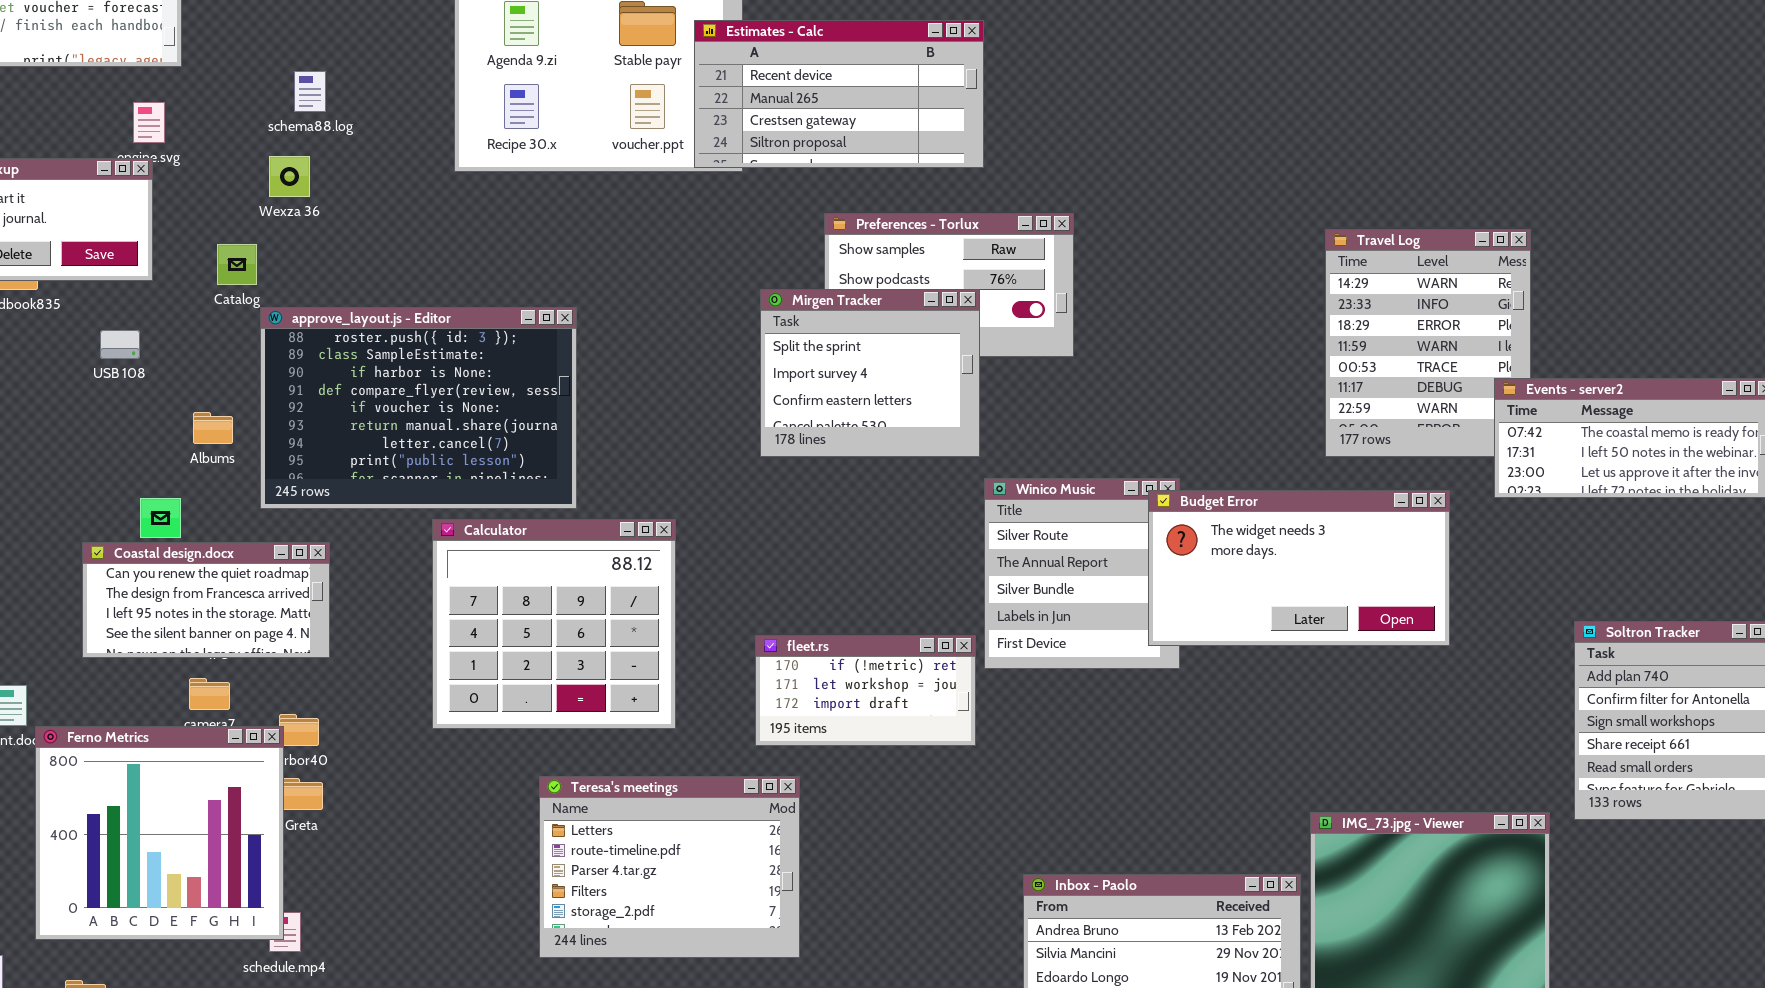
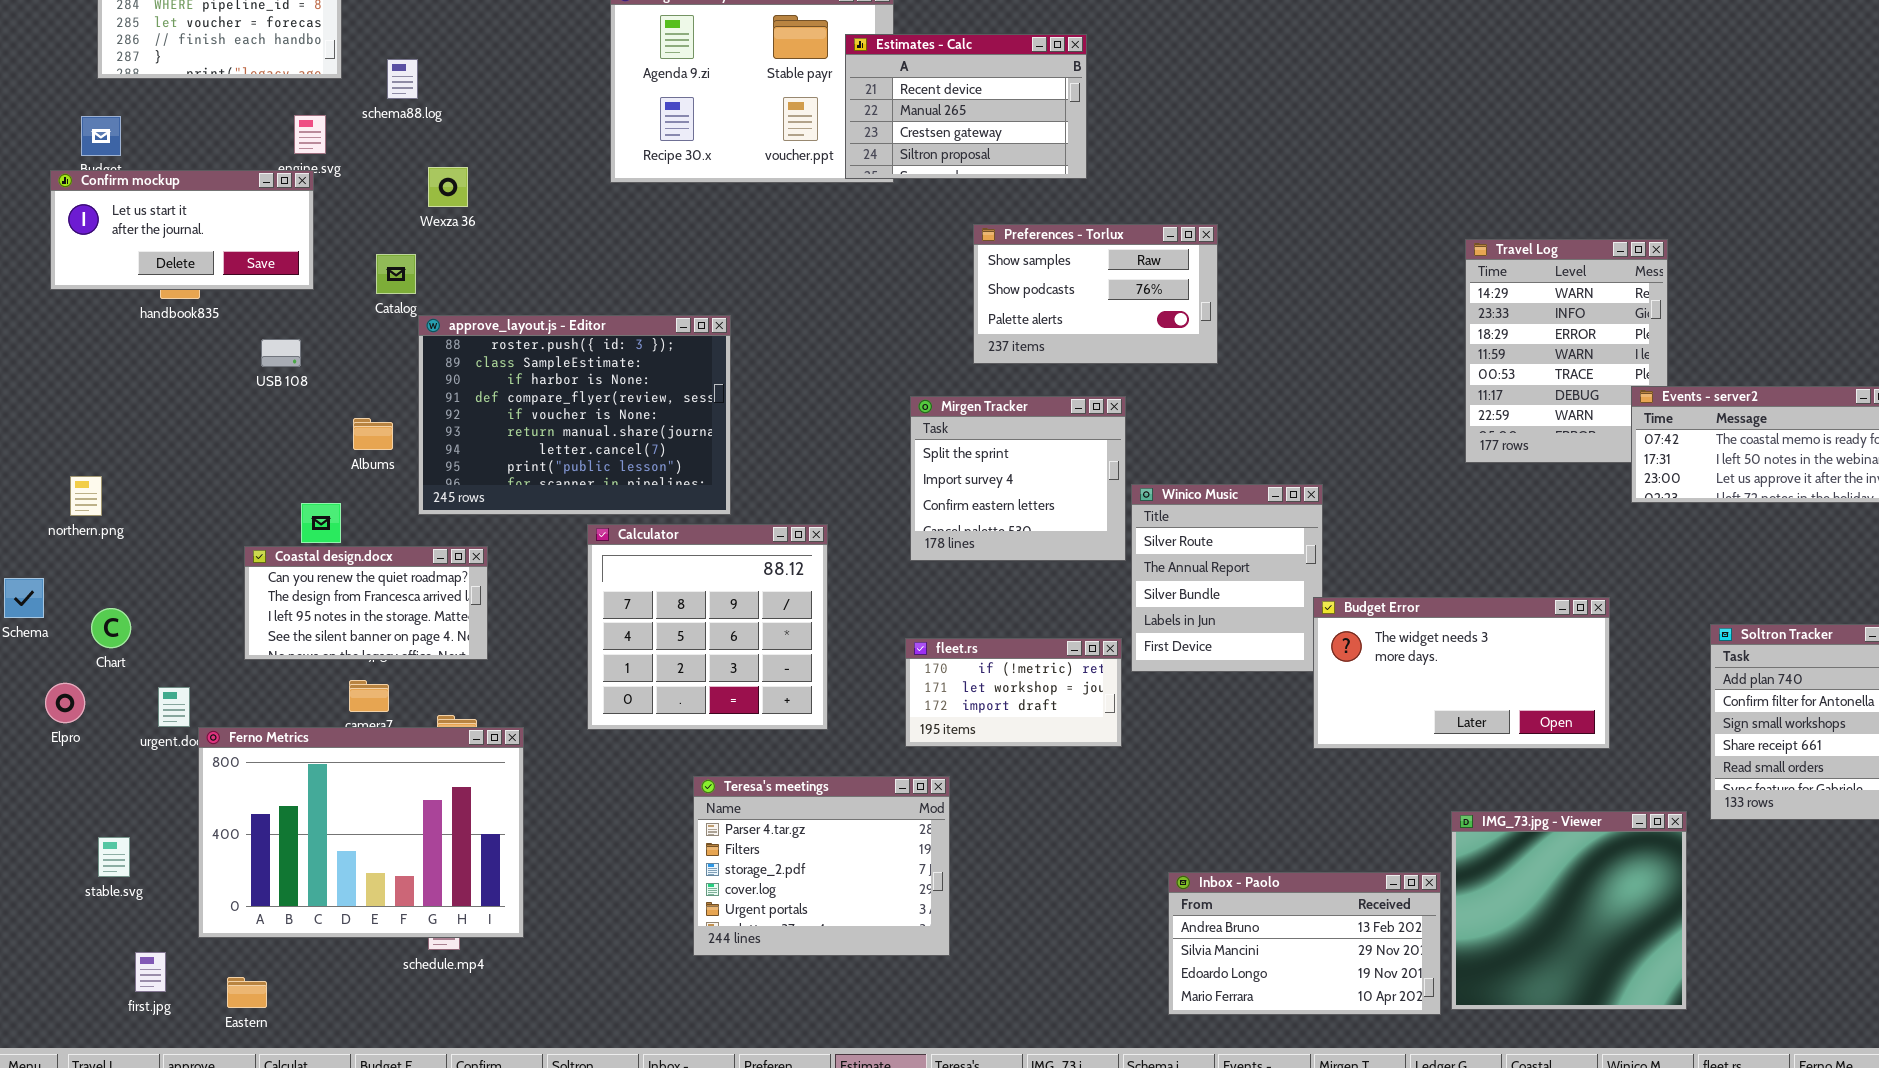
Estimates - Calc: [694,20,984,168] -> [845,34,1087,179], resized
schema88.log: [294,71,326,112] -> [387,59,418,99], moved
Mirgen Tracker: [760,289,980,457] -> [910,396,1126,561], moved
Budget Error: [1148,490,1450,646] -> [1313,597,1610,749], moved
Ferno Metrics: [35,726,284,940] -> [198,727,524,938], resized
Teresa's meetings: [539,776,800,958] -> [693,776,950,956], scrolled down 2 rows

